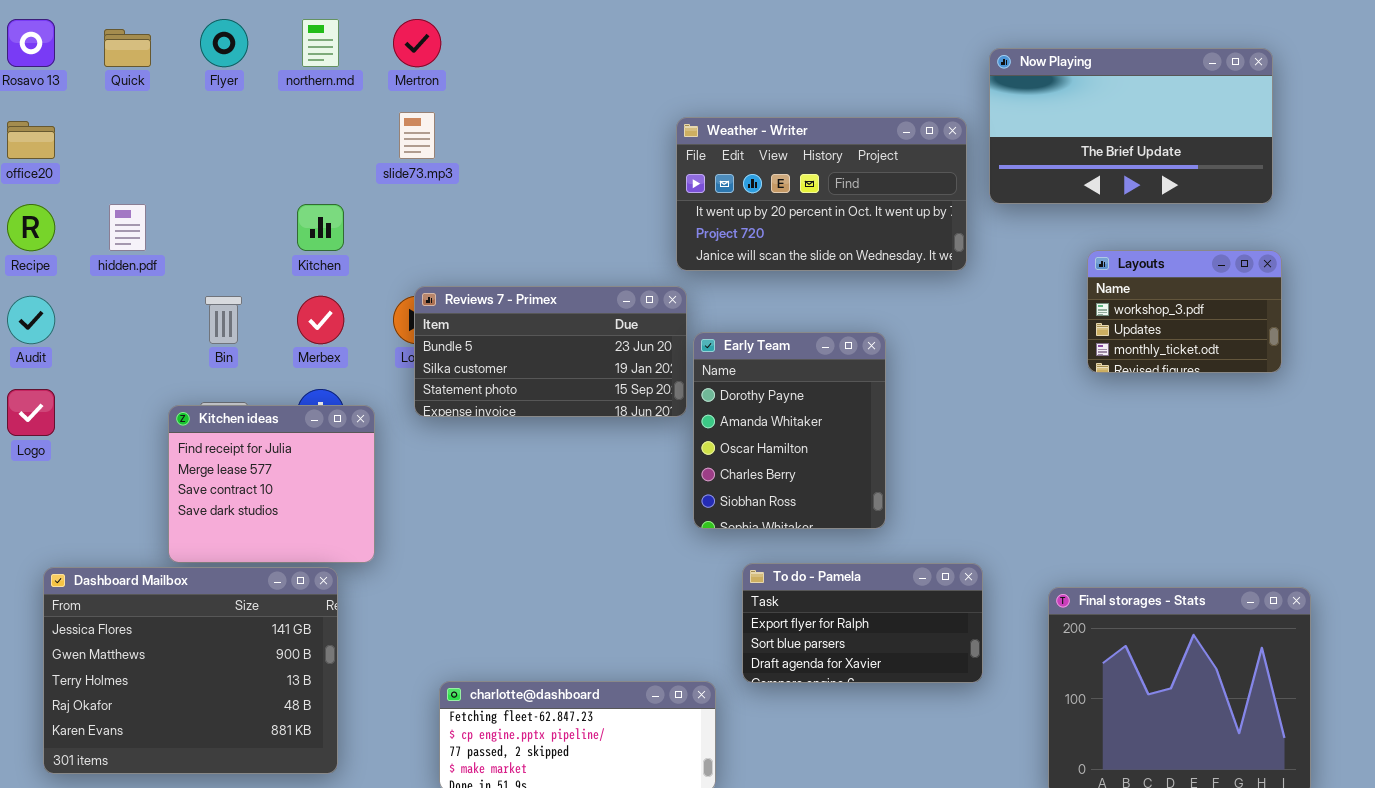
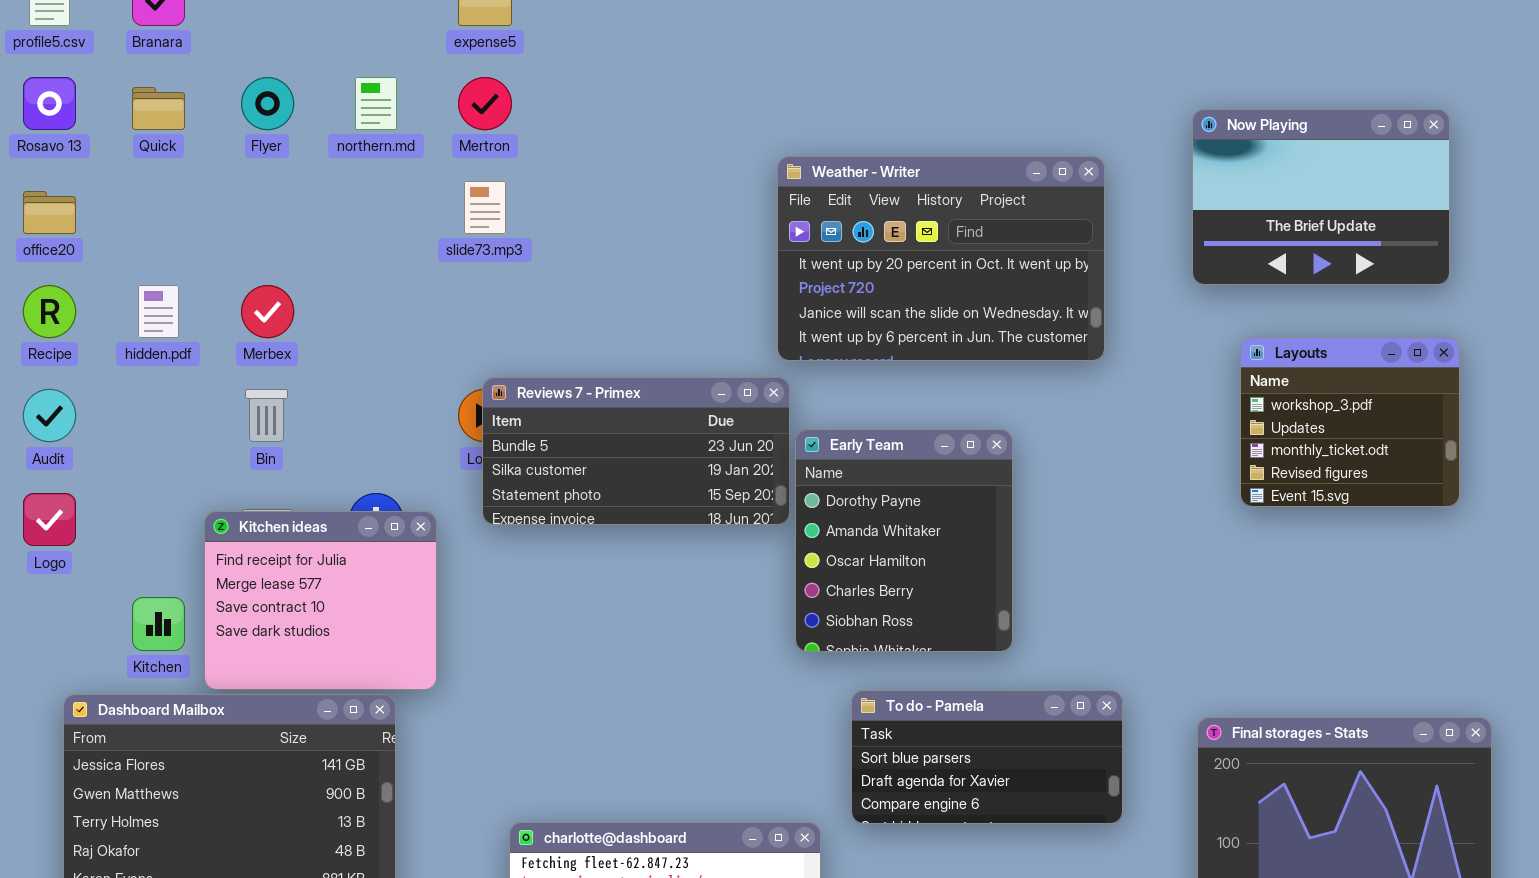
Now Playing: [989,48,1273,204] -> [1192,109,1450,285], resized
Weather - Writer: [676,117,967,271] -> [777,156,1105,361], resized
Kitchen: [297,204,344,251] -> [132,597,185,651], moved
Layouts: [1087,250,1282,373] -> [1240,337,1460,507], resized
Merbex: [297,296,344,344] -> [241,285,294,338], moved
To do - Pamela: [742,563,983,683] -> [851,690,1123,824], scrolled down 1 row

